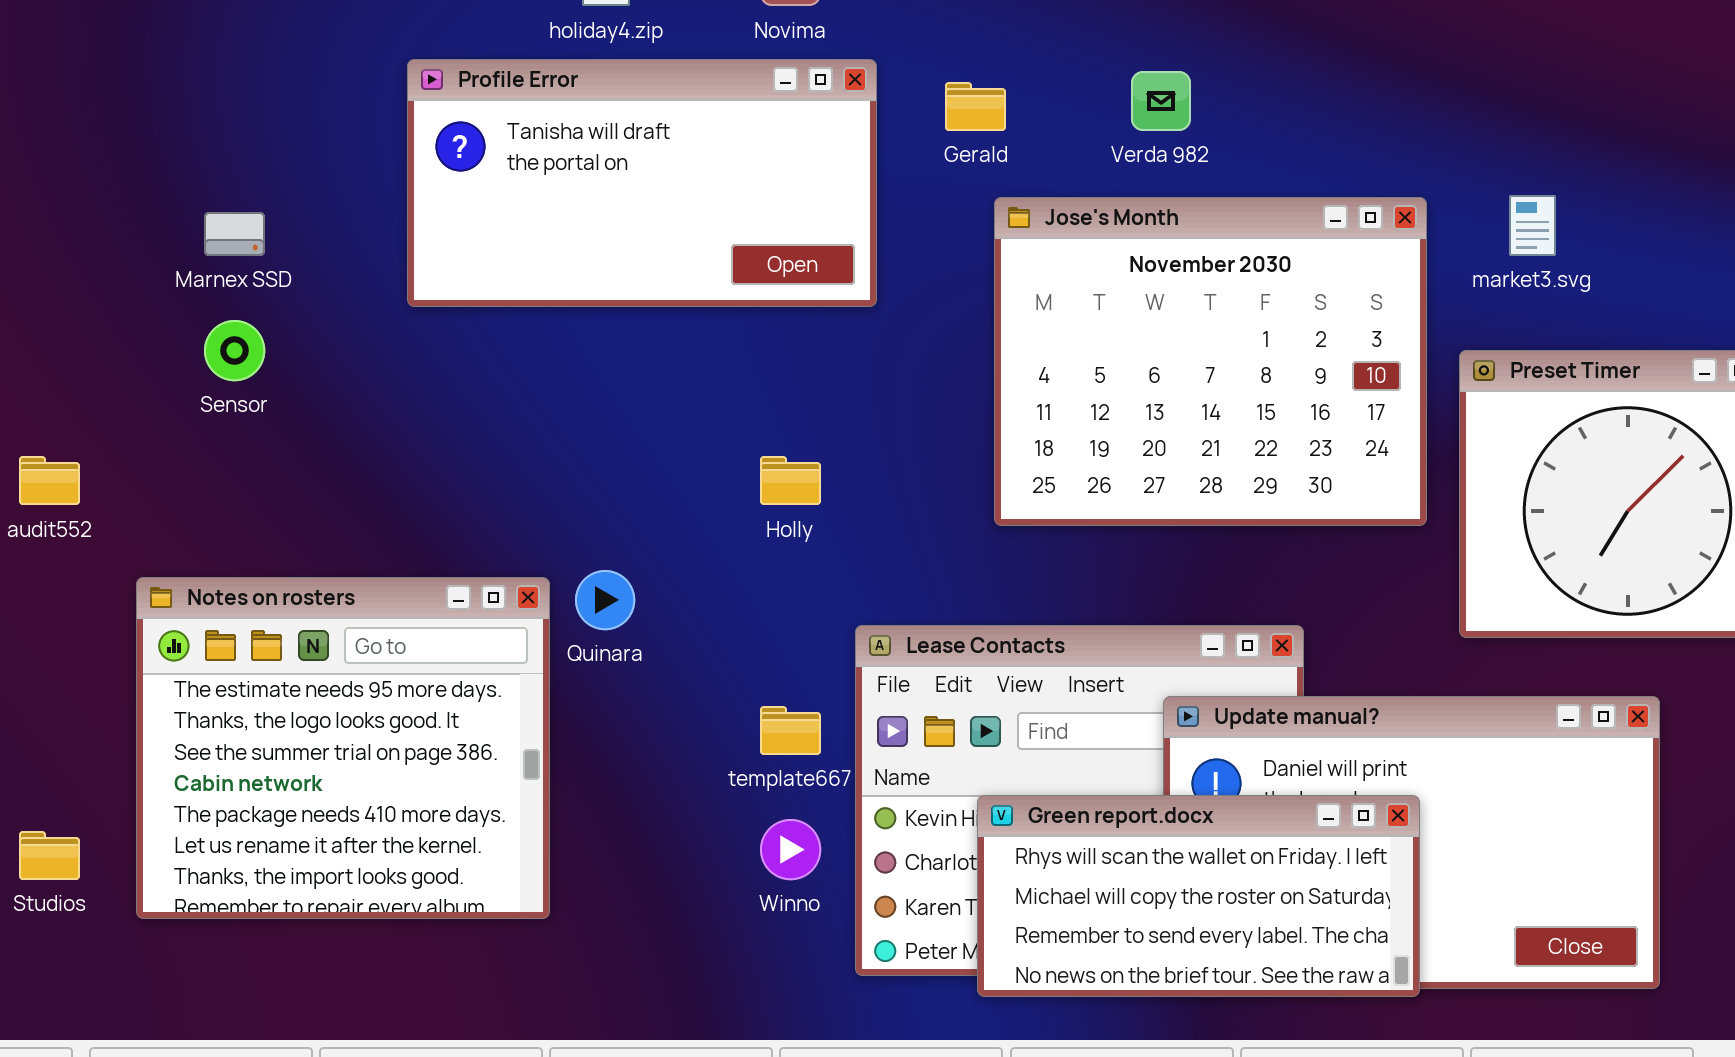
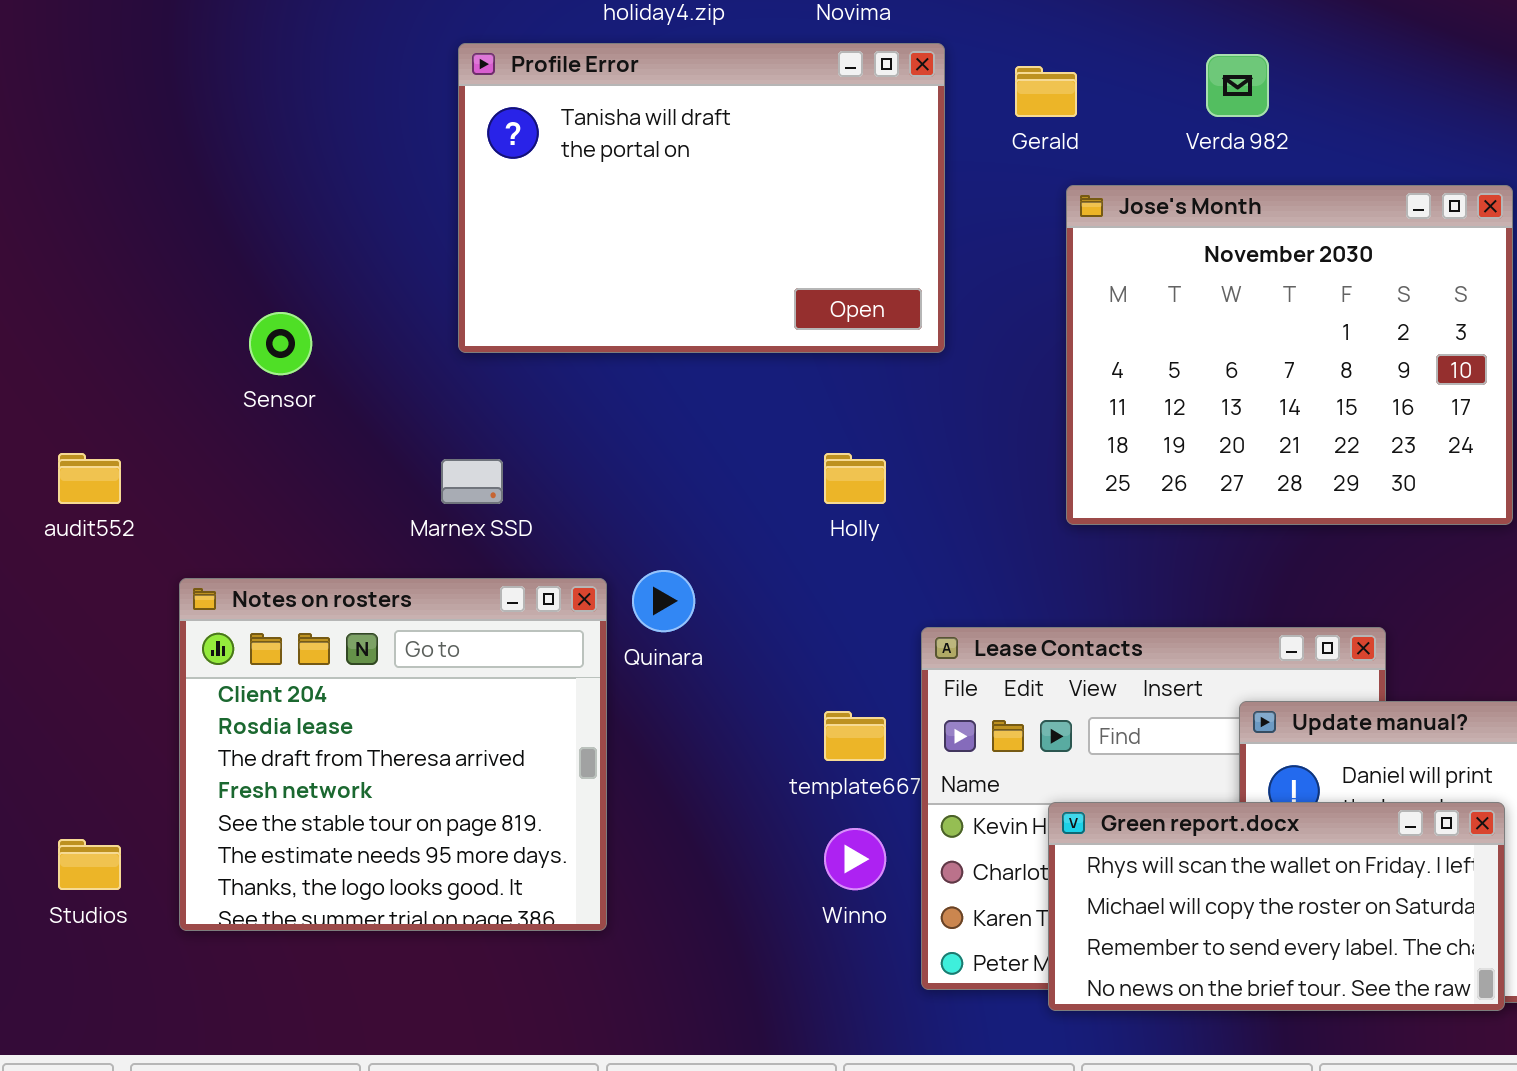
Profile Error: [407,59,877,307] -> [458,43,945,353], resized
Marnex SSD: [204,212,265,256] -> [441,459,503,504], moved
Notes on rosters: [136,577,550,919] -> [179,578,607,931], scrolled up 5 rows

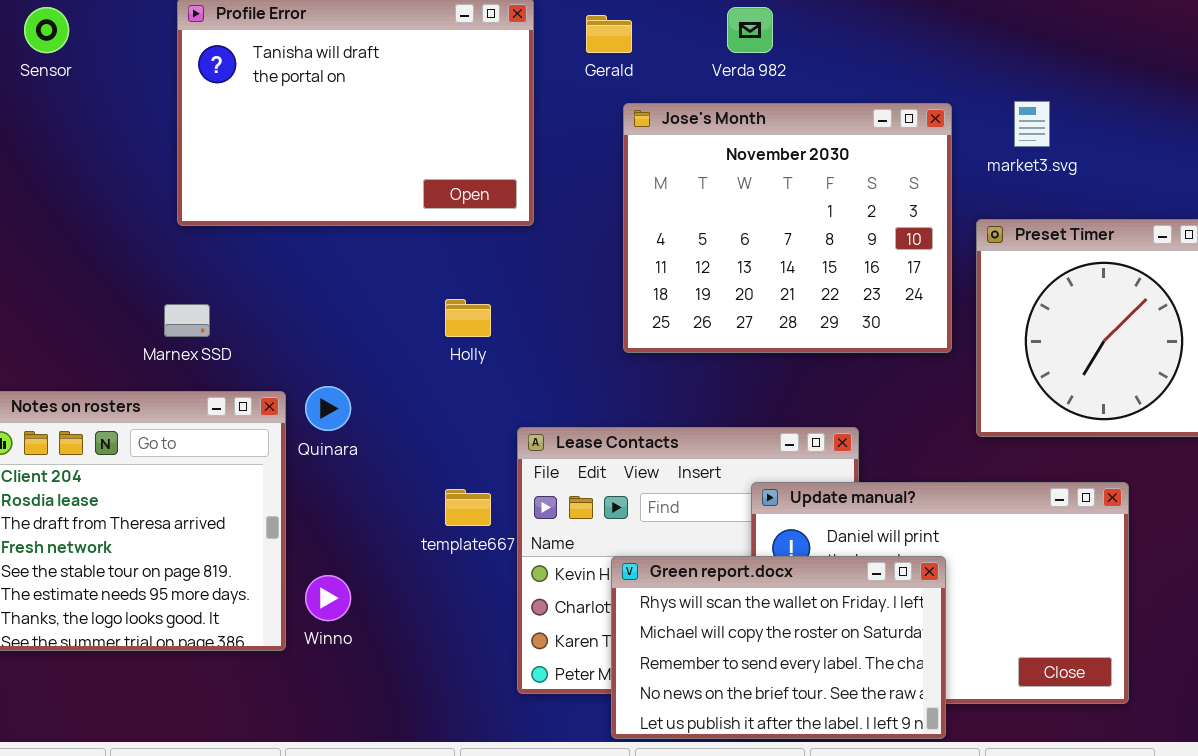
Sensor: [249,312,312,375] -> [24,7,69,53], moved
Green report.docx: [1048,802,1505,1011] -> [611,556,946,739], resized
Winno: [824,828,886,890] -> [305,575,351,621], moved

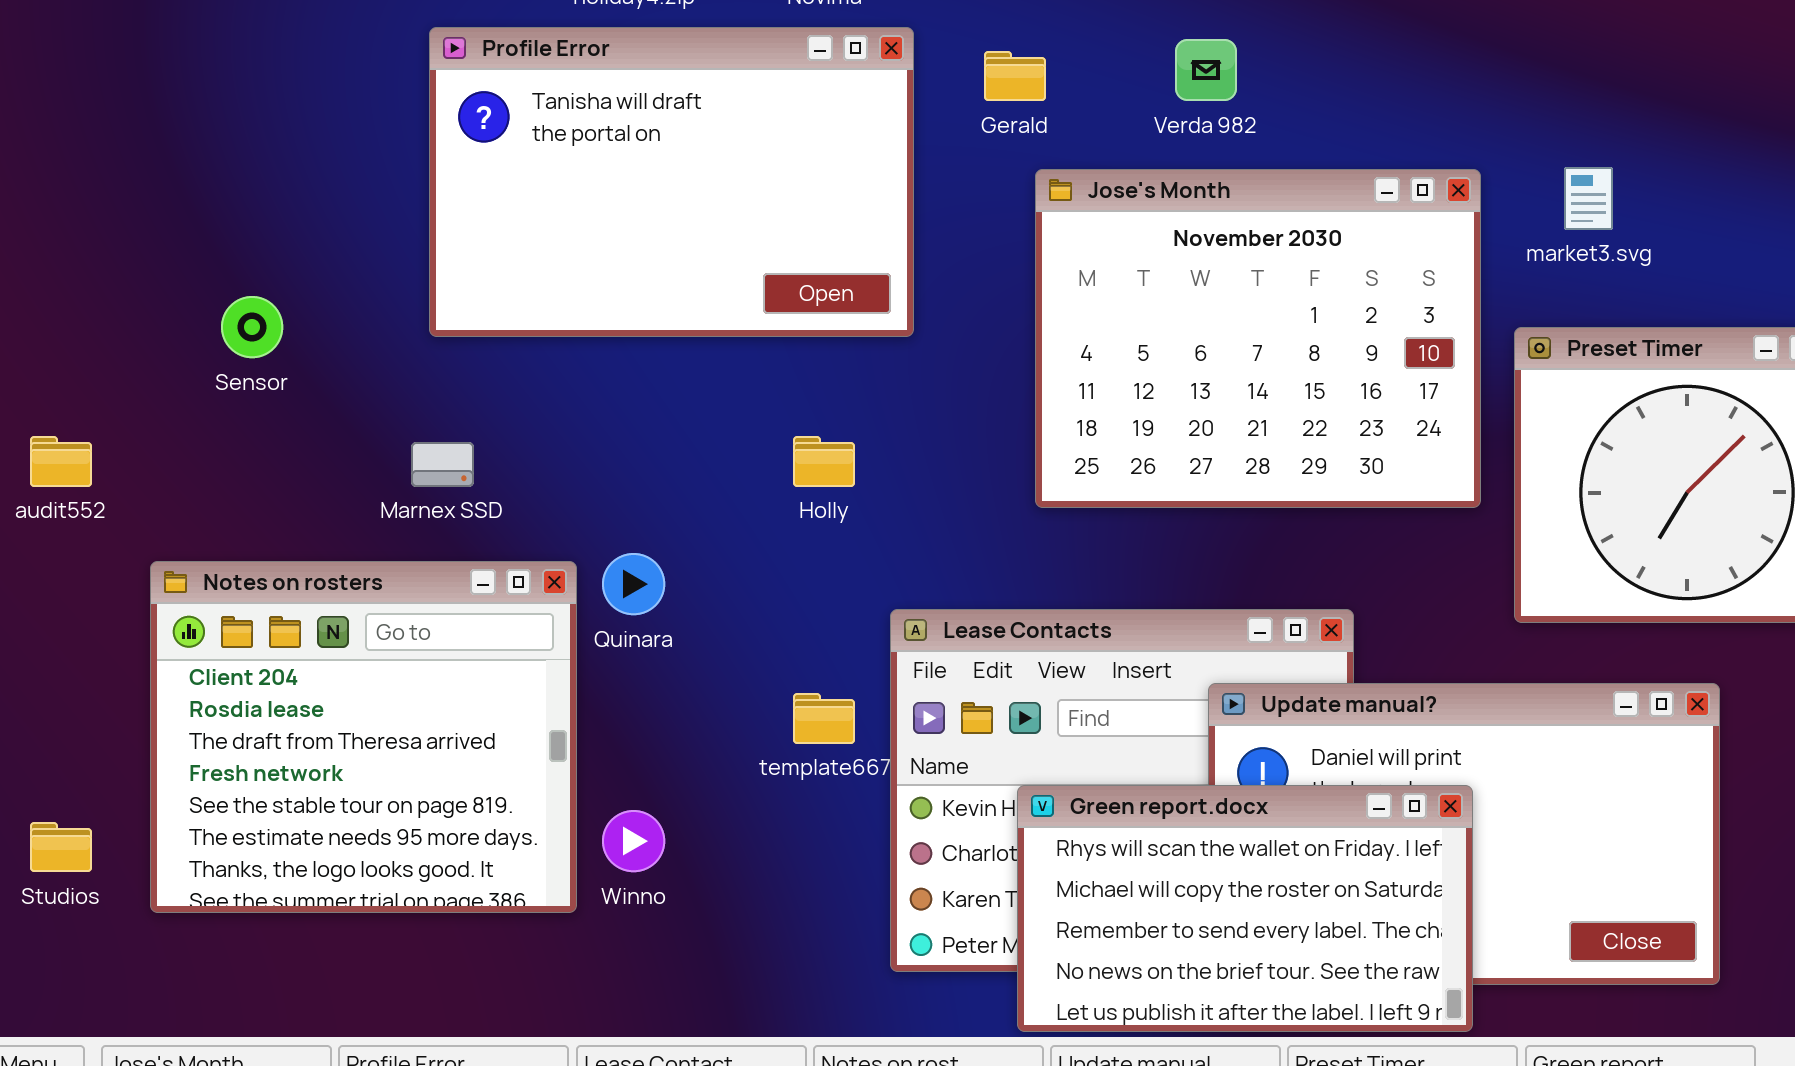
Sensor: [24,7,69,53] -> [221,296,283,358], moved

